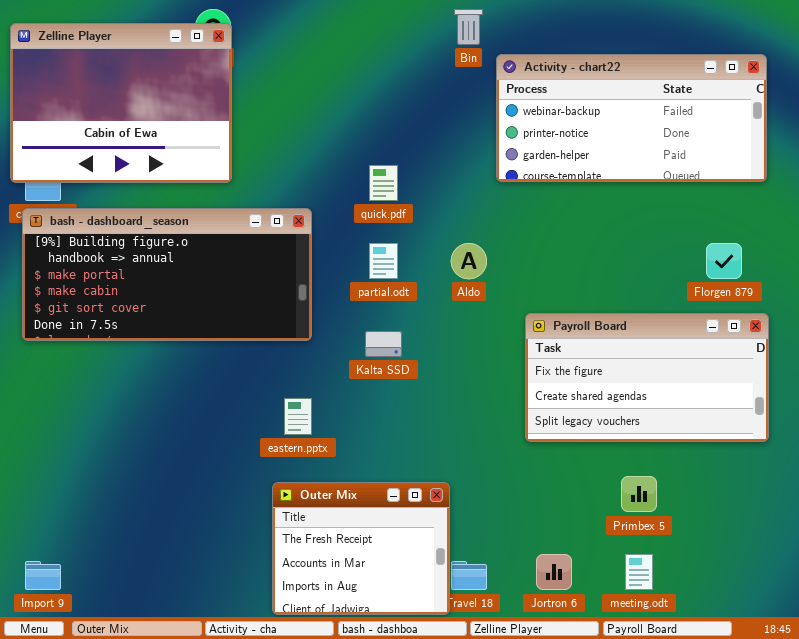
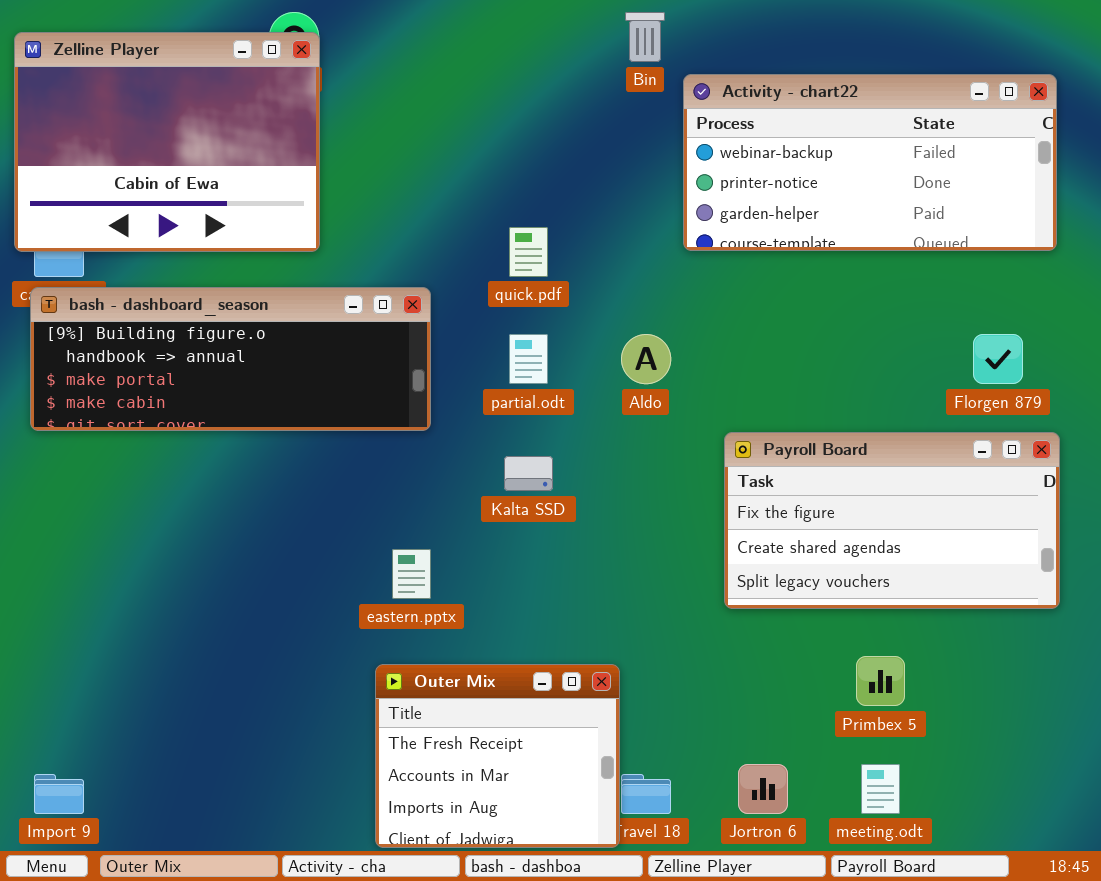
bash - dashboard_season: [22,208,312,341] -> [30,287,431,431], resized

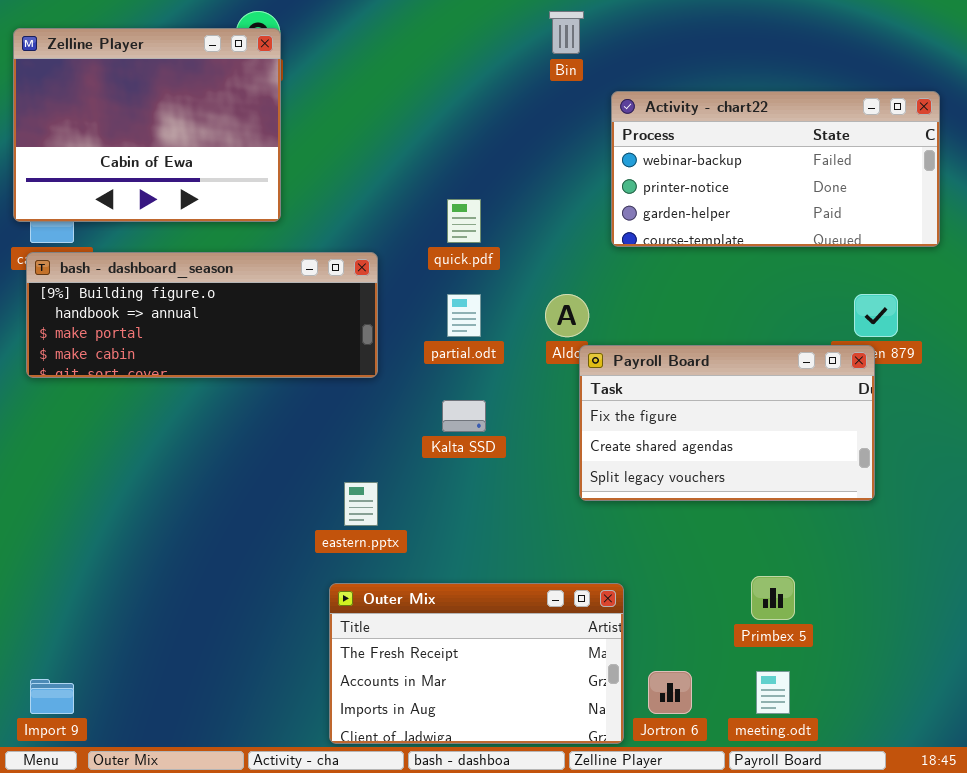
Activity - chart22: [683,74,1057,251] -> [611,91,940,247], moved
Payroll Board: [724,432,1060,609] -> [579,345,875,501], moved
Outer Mix: [375,664,620,848] -> [329,583,624,744], resized

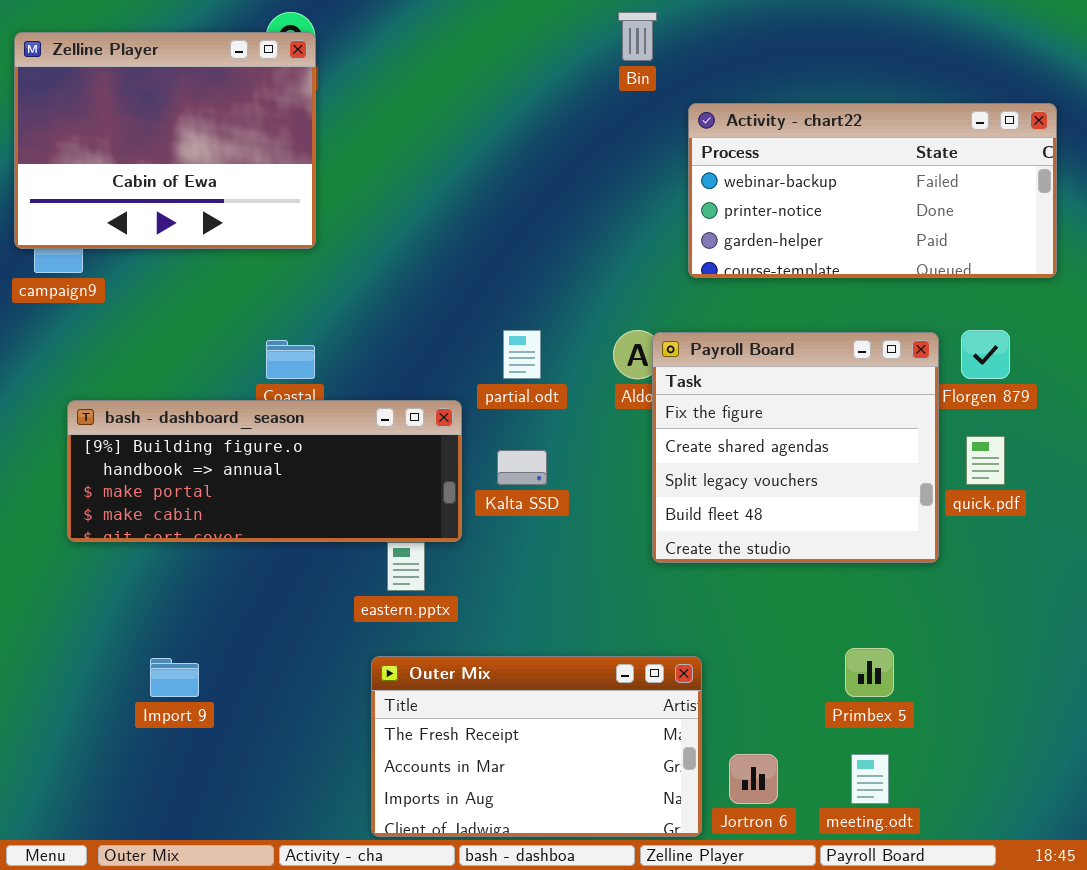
quick.pdf: [447,199,481,243] -> [966,436,1005,485], moved
bash - dashboard_season: [26,252,378,378] -> [67,400,462,542], moved
Payroll Board: [579,345,875,501] -> [652,332,939,563], resized
Import 9: [30,679,74,714] -> [150,658,199,697], moved

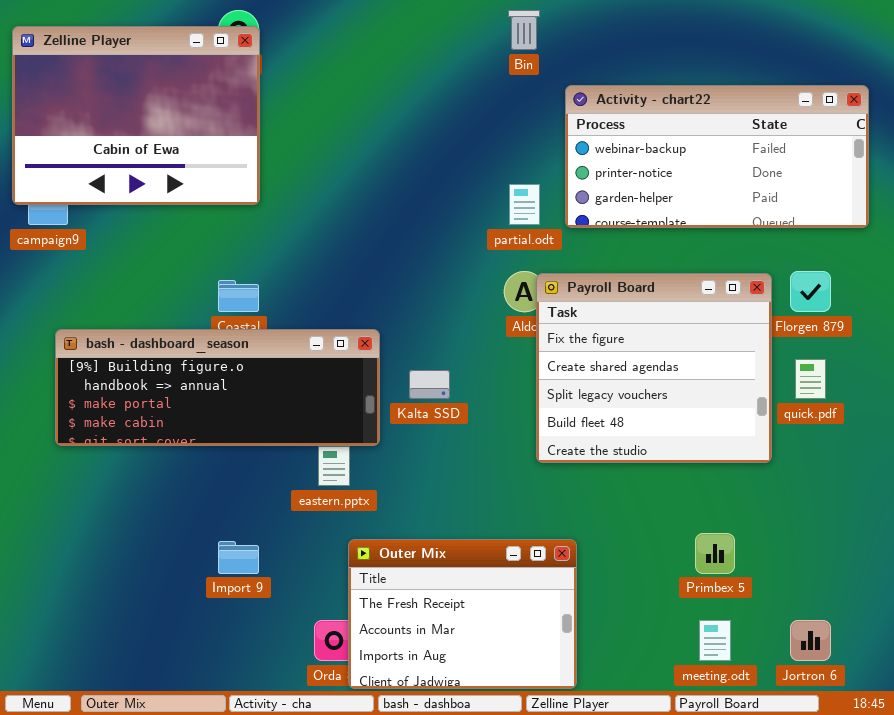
partial.odt: [503,330,541,379] -> [509,184,540,225], moved
Outer Mix: [371,656,702,837] -> [348,539,577,689], resized
Import 9: [150,658,199,697] -> [218,541,259,574], moved
Jortron 6: [729,754,778,804] -> [790,620,831,661], moved

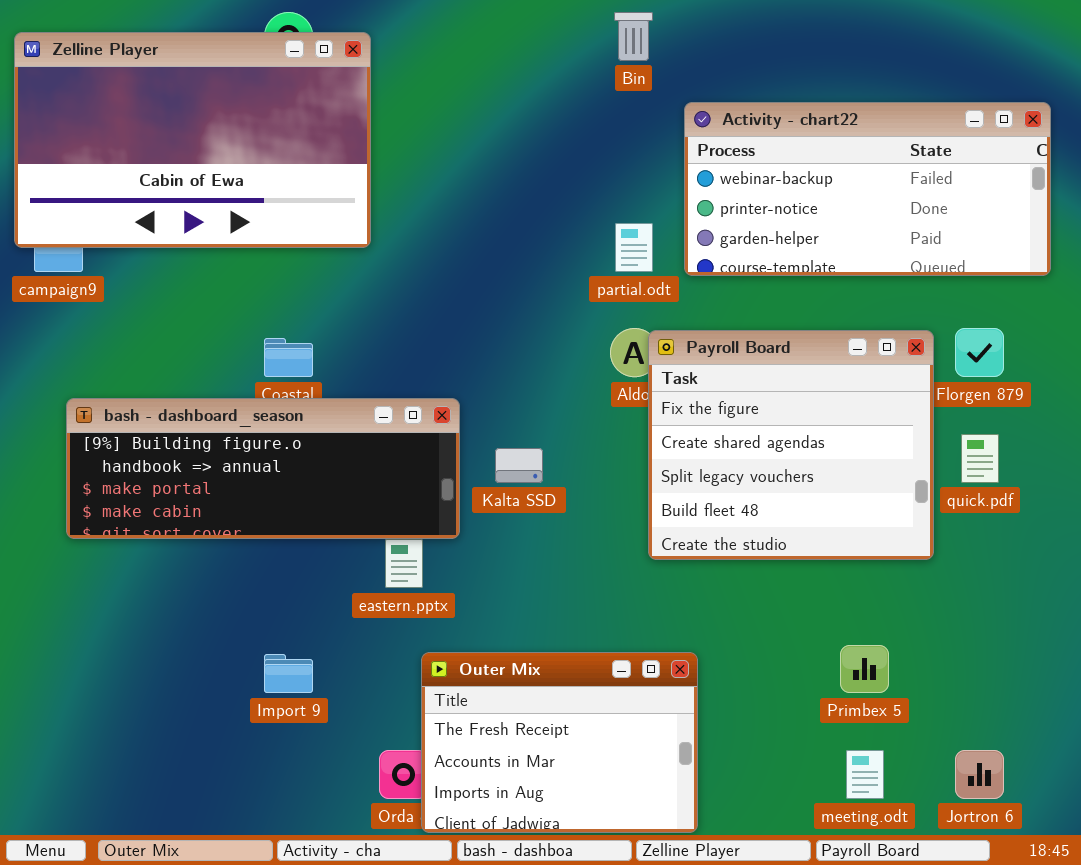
Zelline Player: [12,26,260,205] -> [14,32,371,248], resized

